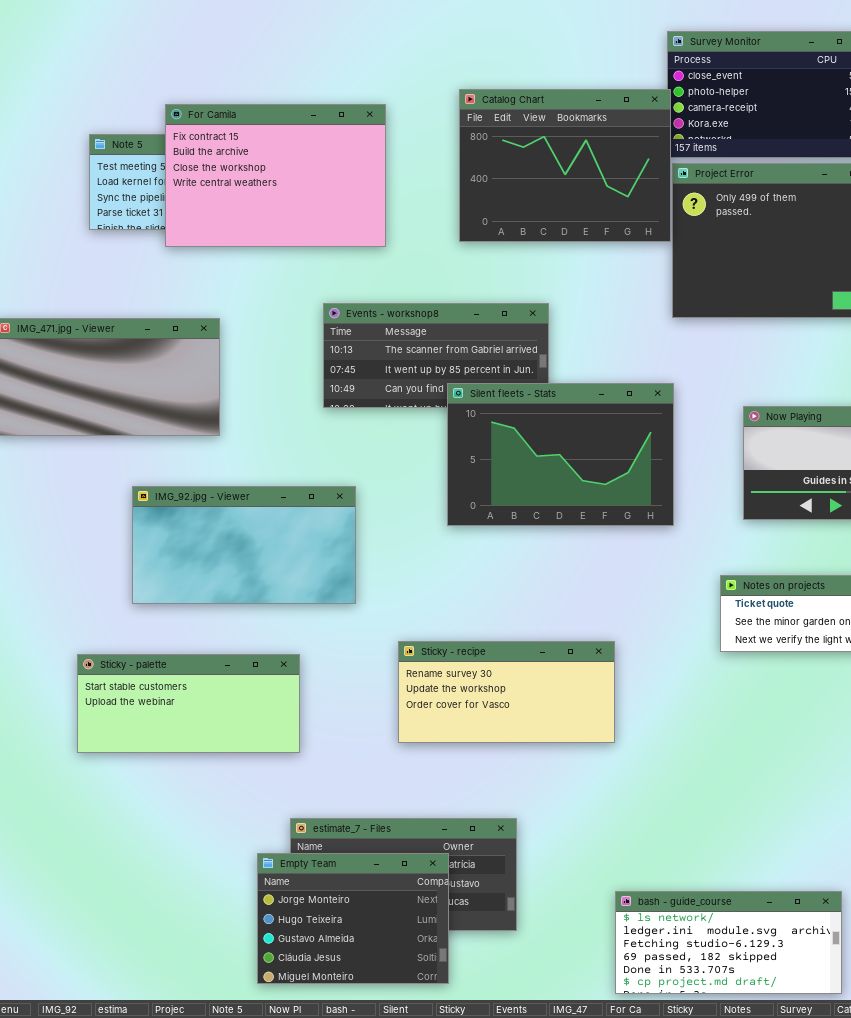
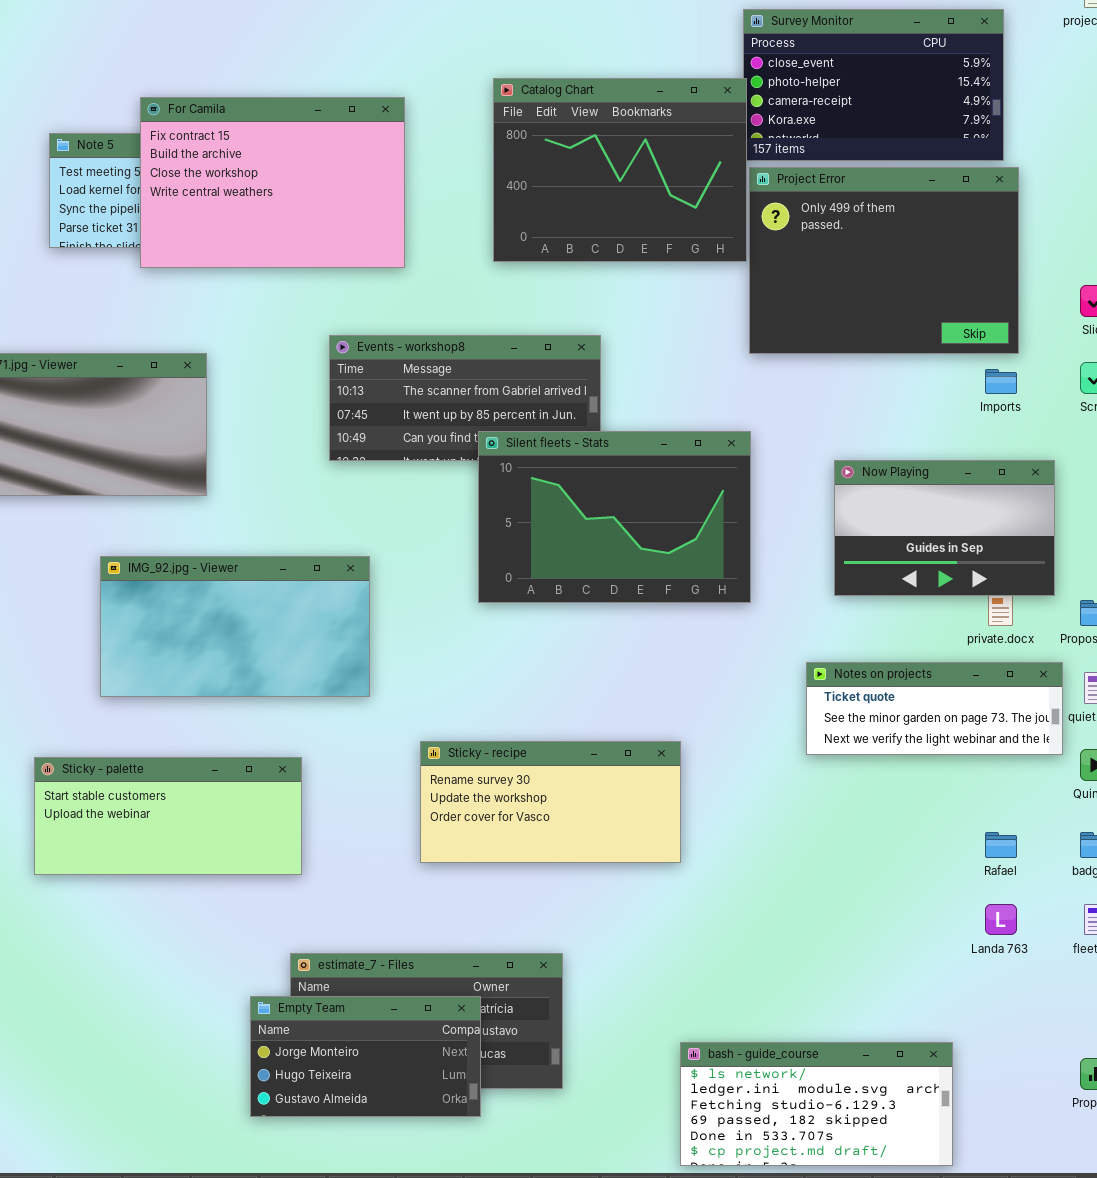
Empty Team: [257,853,449,984] -> [250,996,481,1117], resized

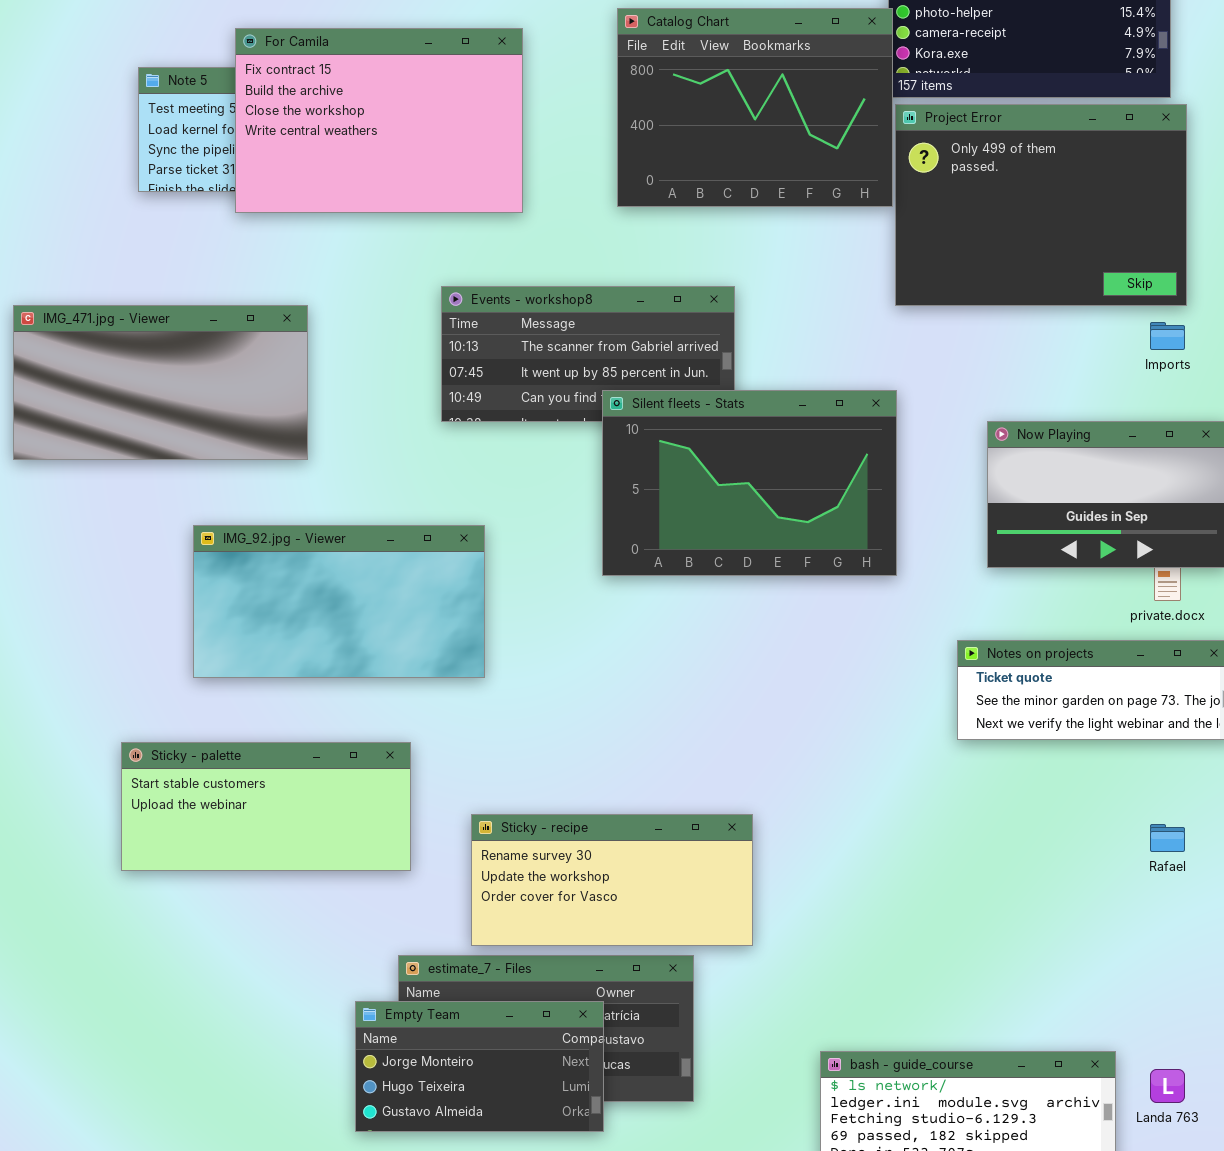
Sticky - recipe: [420,741,681,863] -> [471,814,753,946], moved
Landa 763: [985,904,1017,935] -> [1150,1069,1185,1103], moved

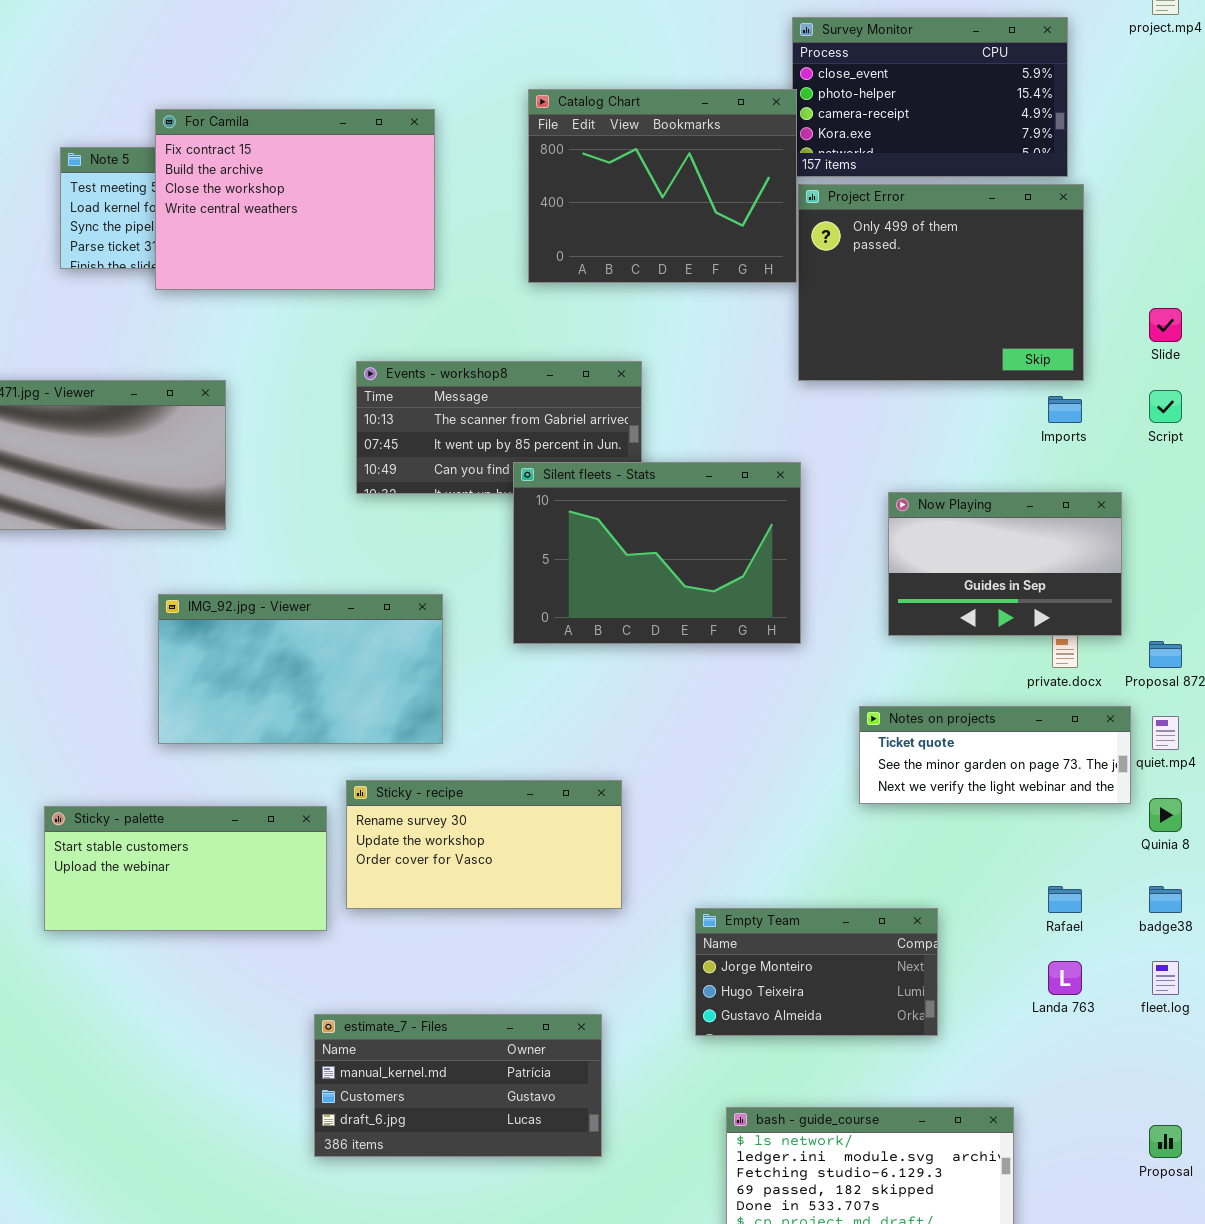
IMG_92.jpg - Viewer: [193,525,485,678] -> [158,594,443,744], moved
Sticky - recipe: [471,814,753,946] -> [346,780,622,909], moved
Empty Team: [355,1001,604,1132] -> [695,908,938,1036], moved
Landa 763: [1150,1069,1185,1103] -> [1048,961,1082,995], moved

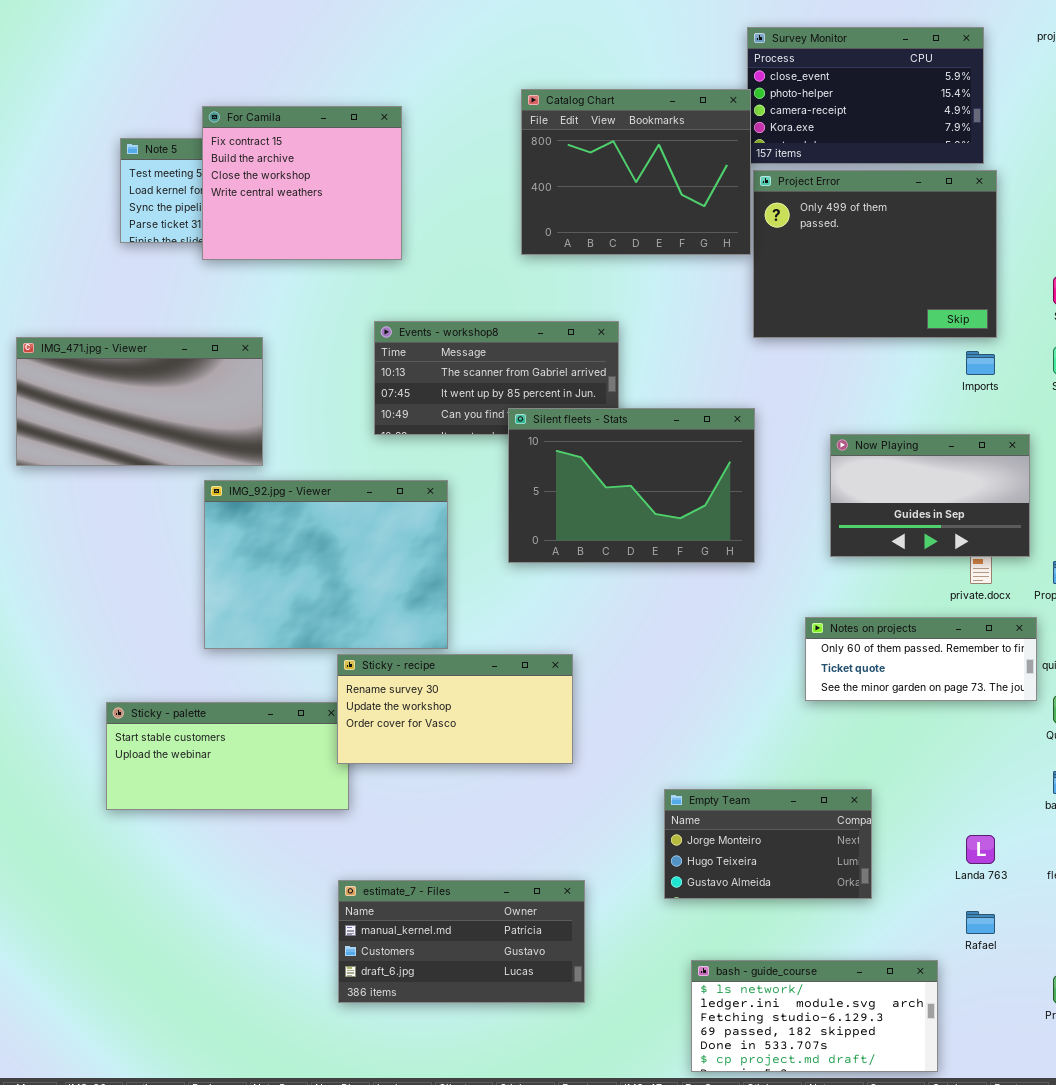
For Camila: [155,109,435,290] -> [202,106,402,260], resized
IMG_92.jpg - Viewer: [158,594,443,744] -> [204,480,448,649], resized
Notes on projects: [859,706,1131,804] -> [805,617,1037,701], scrolled up 1 row
Sticky - recipe: [346,780,622,909] -> [337,654,573,764], moved
Rafael: [1048,886,1082,913] -> [966,911,995,934], moved

